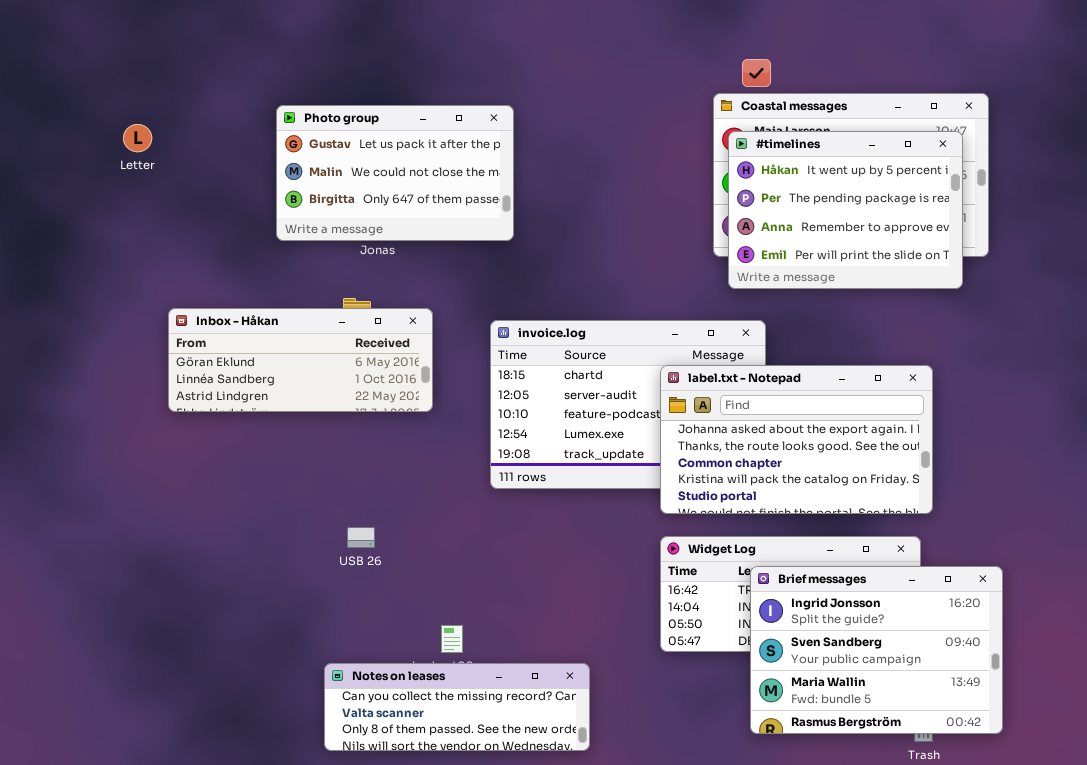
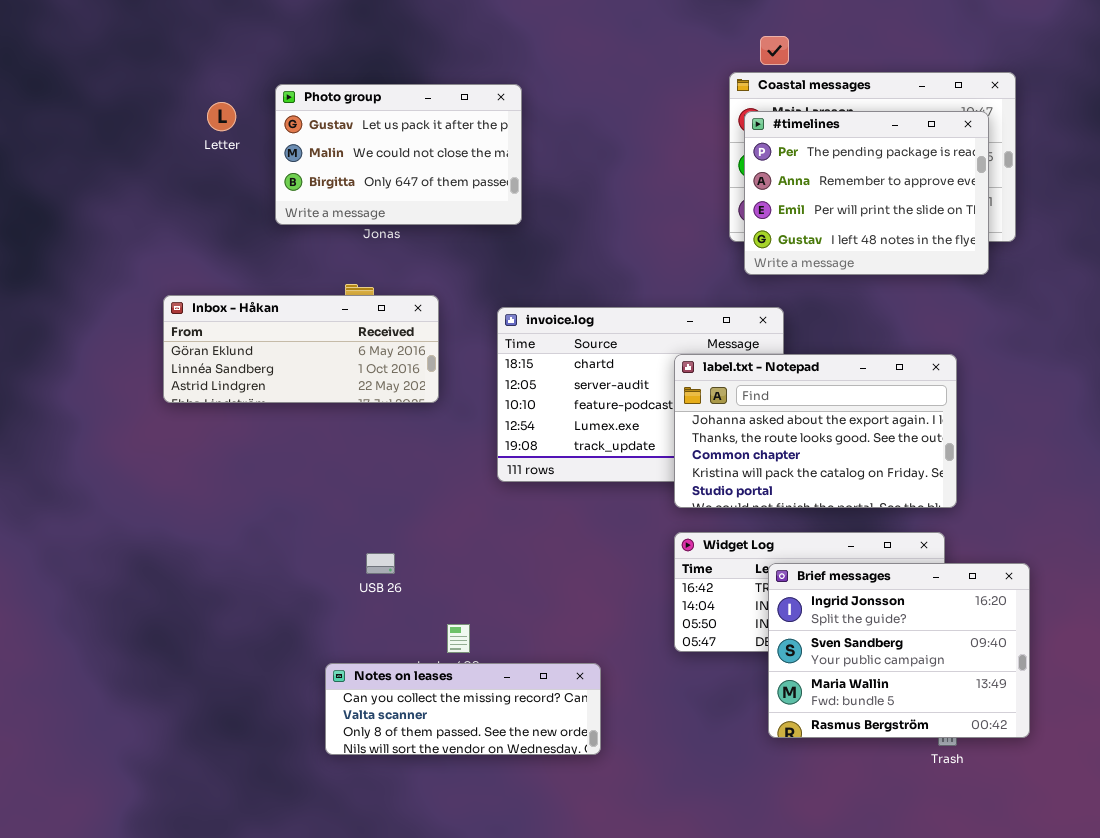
Letter: [123,124,152,152] -> [207,102,236,131], moved
#timelines: [728,131,963,289] -> [744,111,989,275], scrolled down 1 row
USB 26: [347,527,375,548] -> [366,553,395,574], moved

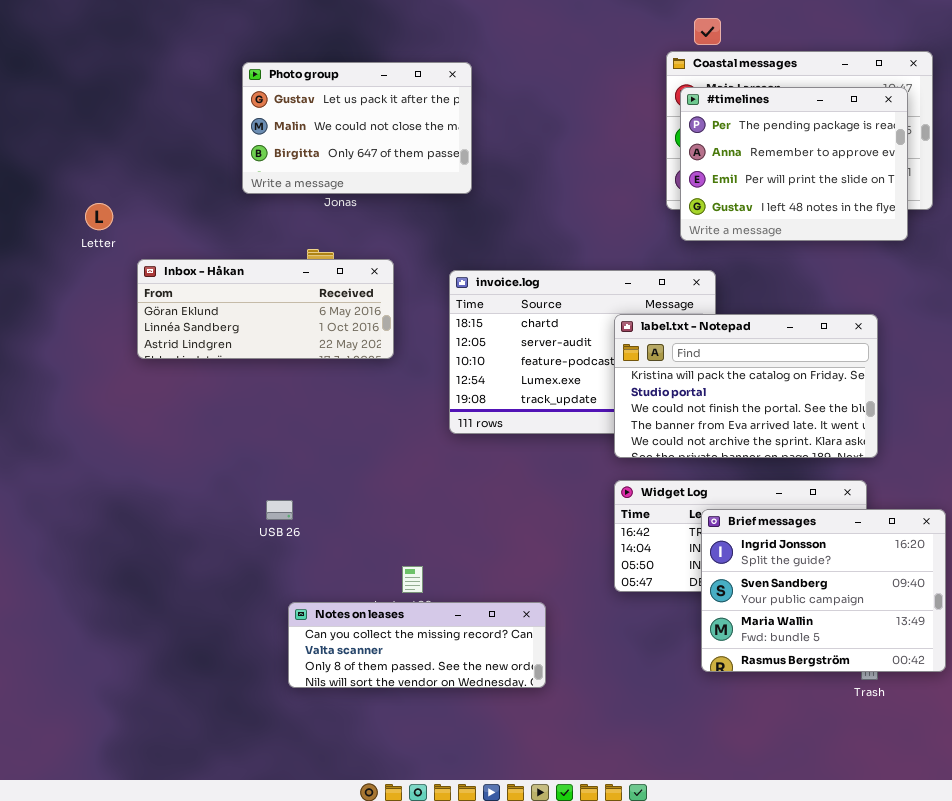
Letter: [207,102,236,131] -> [85,203,113,230], moved
label.txt - Notepad: [674,354,957,508] -> [614,314,878,458], scrolled down 3 rows
USB 26: [366,553,395,574] -> [266,500,293,520], moved

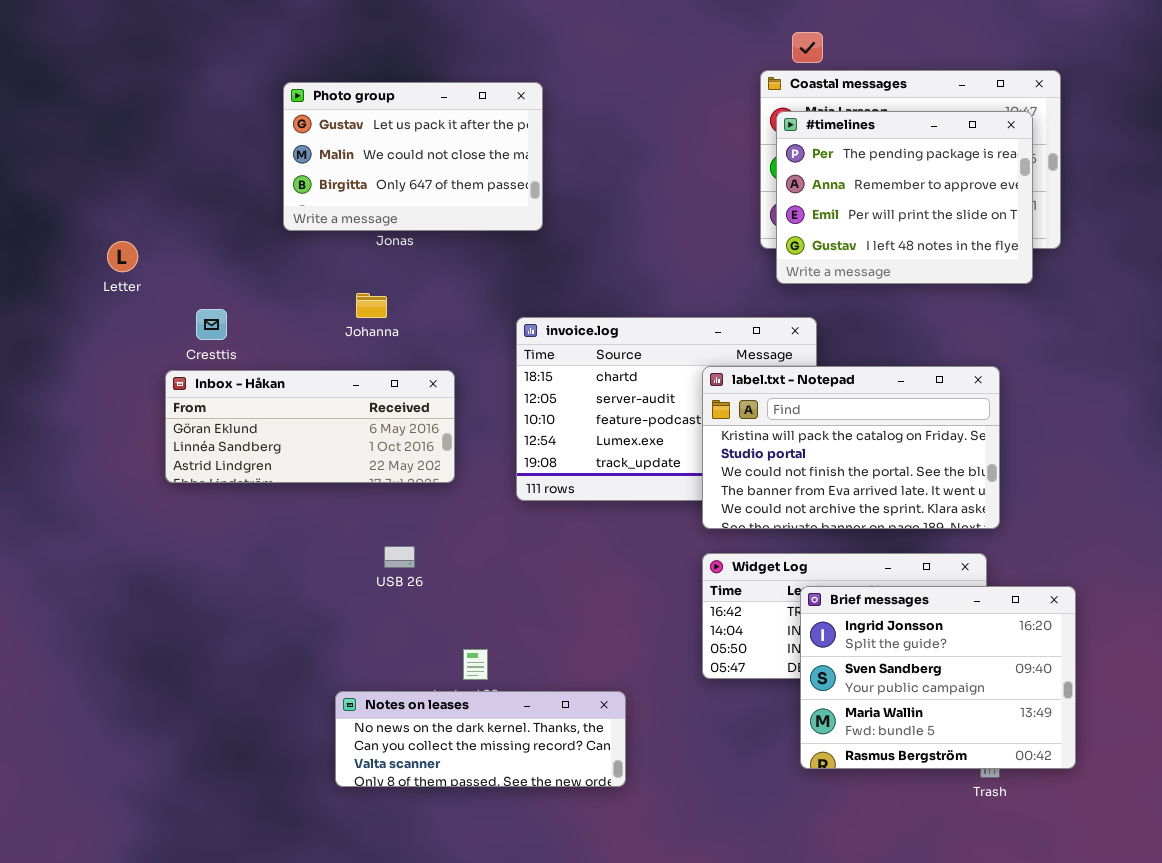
Inbox - Håkan: [137,259,394,359] -> [165,370,455,483], moved
USB 26: [266,500,293,520] -> [384,546,415,568], moved
Notes on leases: [288,602,546,688] -> [335,691,626,787], scrolled up 1 row

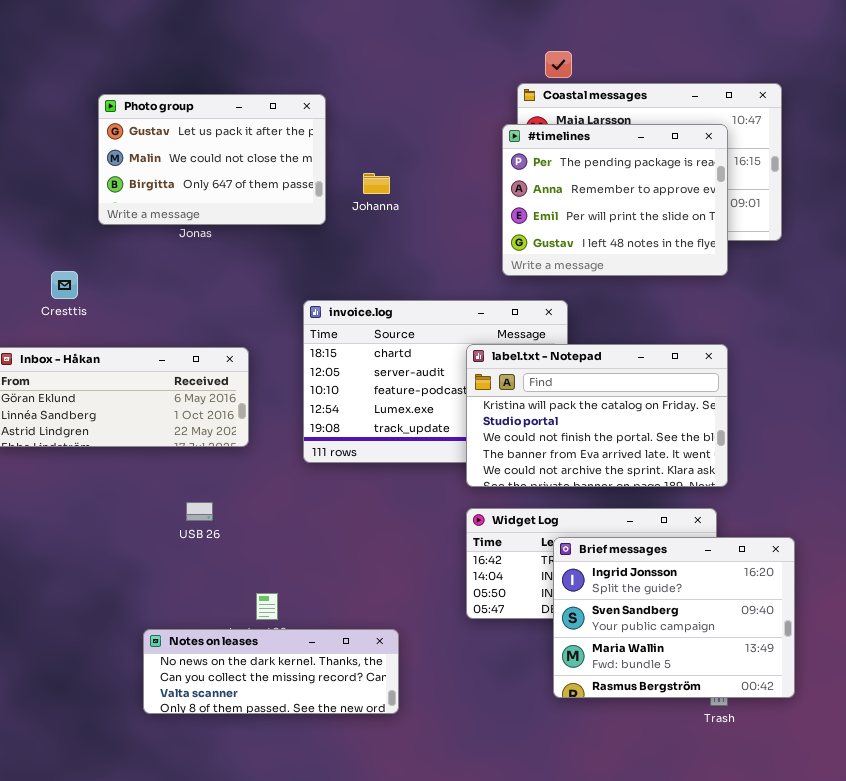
#timelines: [776,111,1033,284] -> [502,124,728,276], moved
Johanna: [356,293,387,318] -> [363,173,390,194], moved
Cresttis: [196,309,227,340] -> [51,271,78,299], moved

